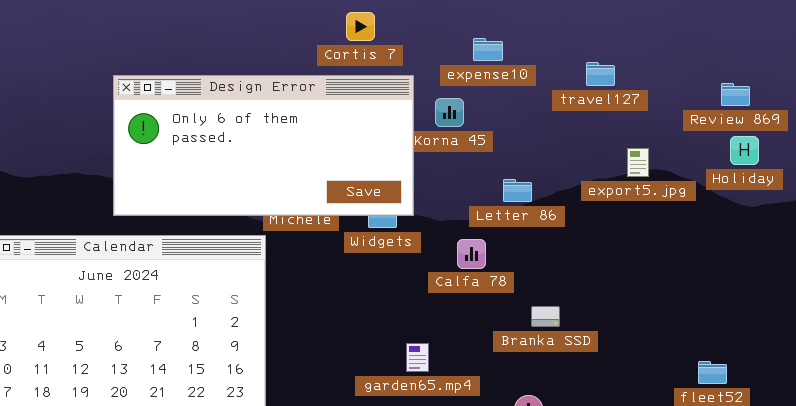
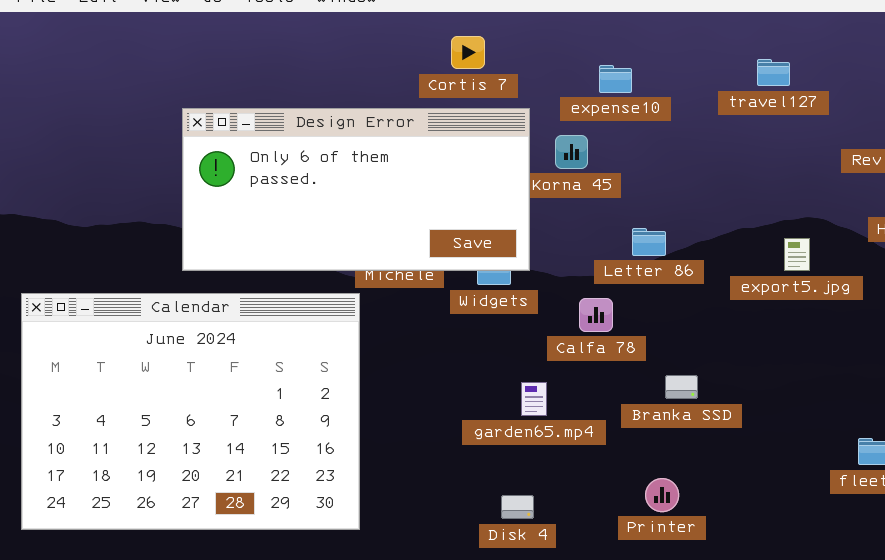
travel127: [586,62,615,86] -> [757,59,790,86], moved
export5.jpg: [627,148,649,177] -> [784,238,810,271], moved
garden65.mp4: [406,343,429,372] -> [521,382,547,416], moved

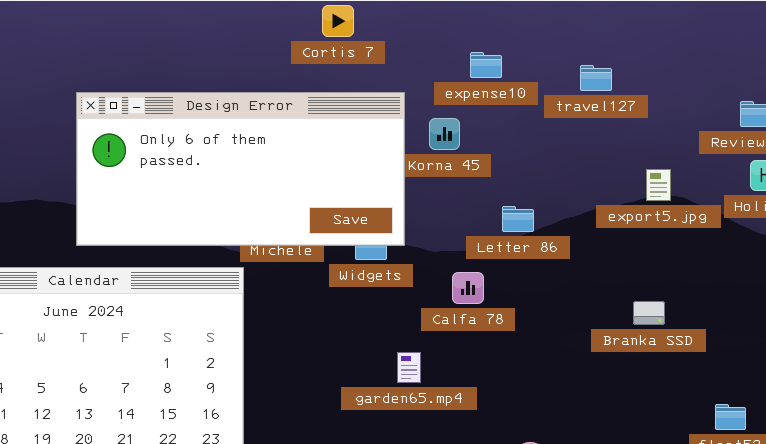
Cortis 7: [451,36,485,69] -> [322,5,354,37], moved
travel127: [757,59,790,86] -> [580,65,612,91], moved
export5.jpg: [784,238,810,271] -> [646,169,671,201], moved
Branka SSD: [665,375,698,399] -> [633,301,665,325], moved

